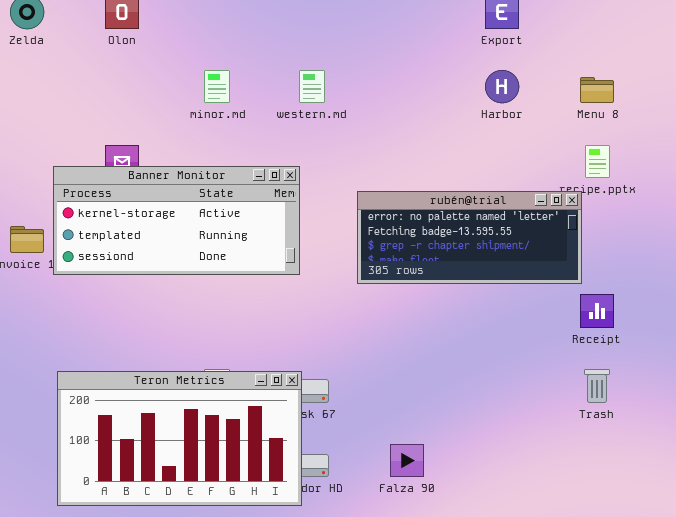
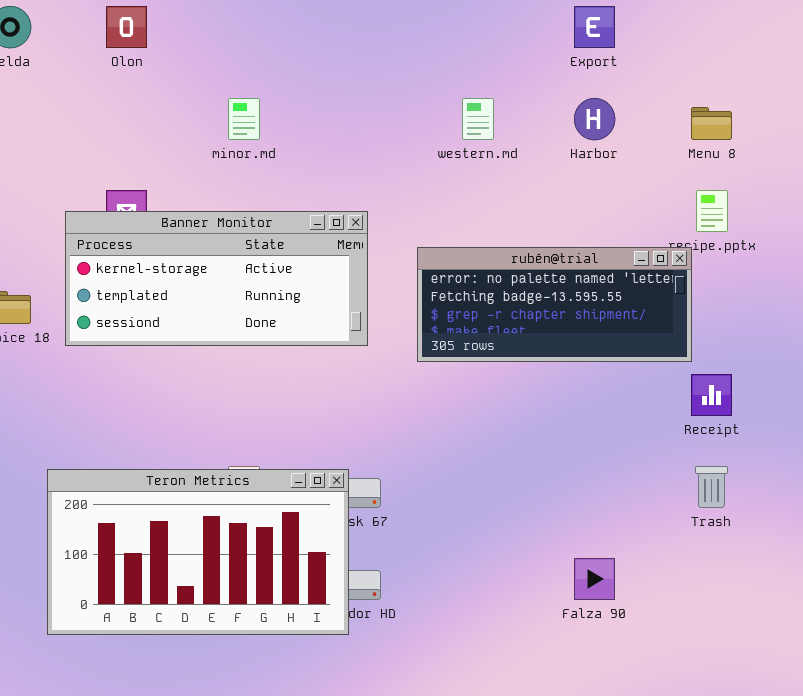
western.md: [299,70,325,103] -> [462,98,494,140], moved
Banner Monitor: [53,166,300,275] -> [65,211,368,346], moved
Falza 90: [390,444,424,477] -> [574,558,615,600], moved

